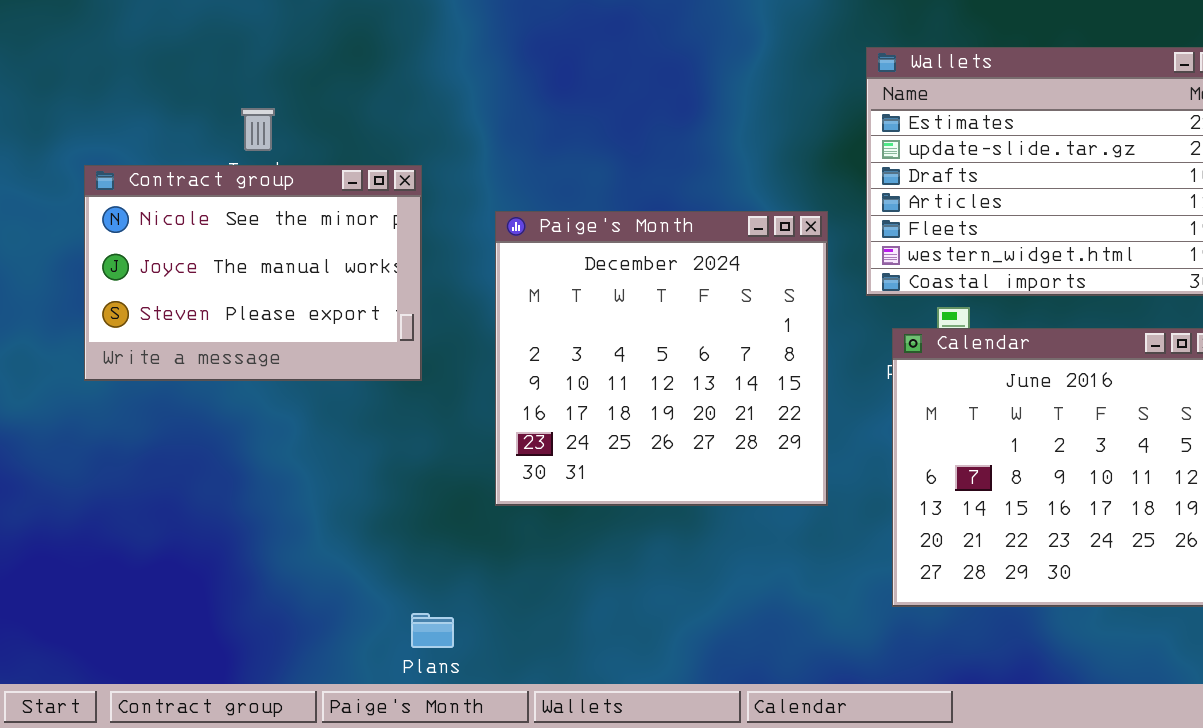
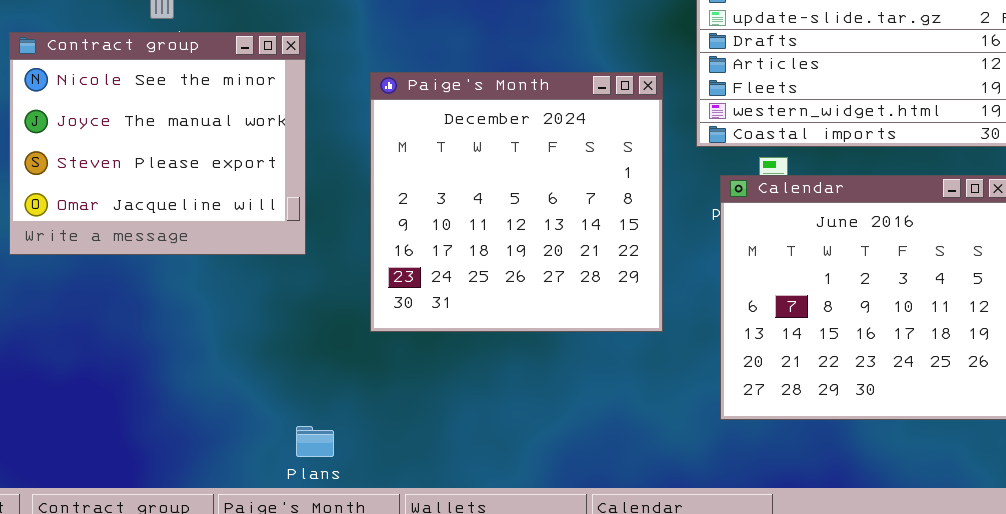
Contract group: [84,165,422,381] -> [9,32,306,255], resized

